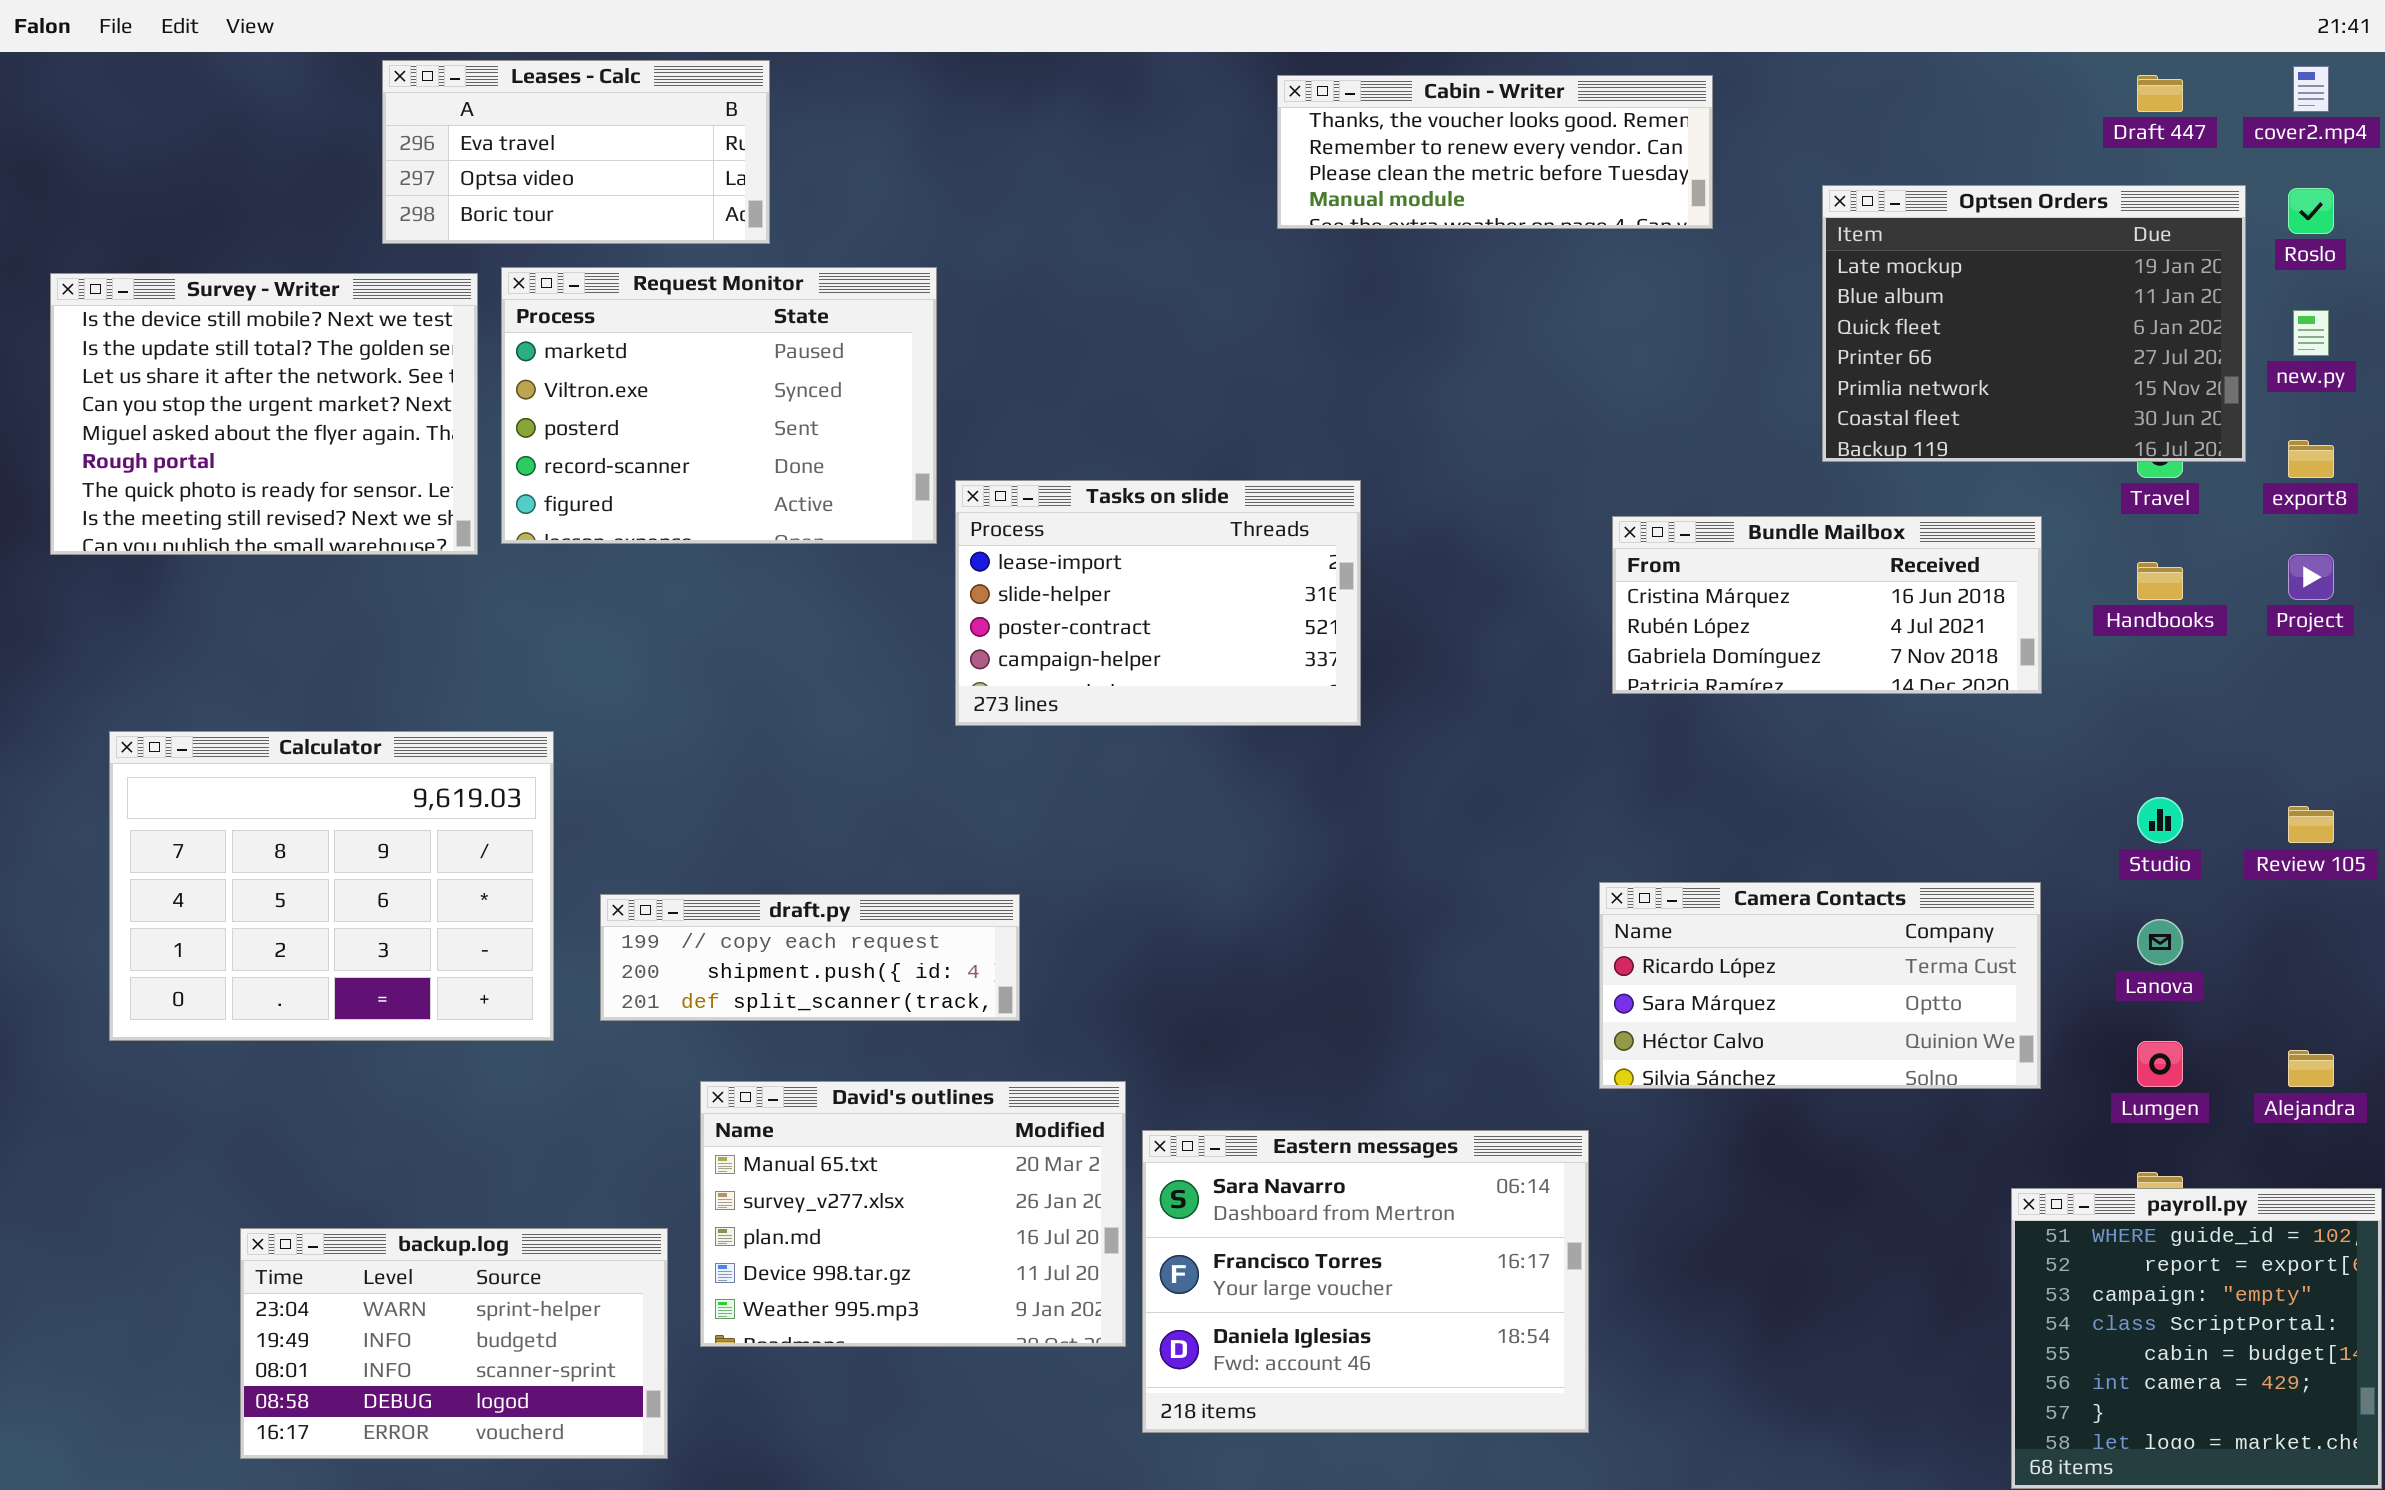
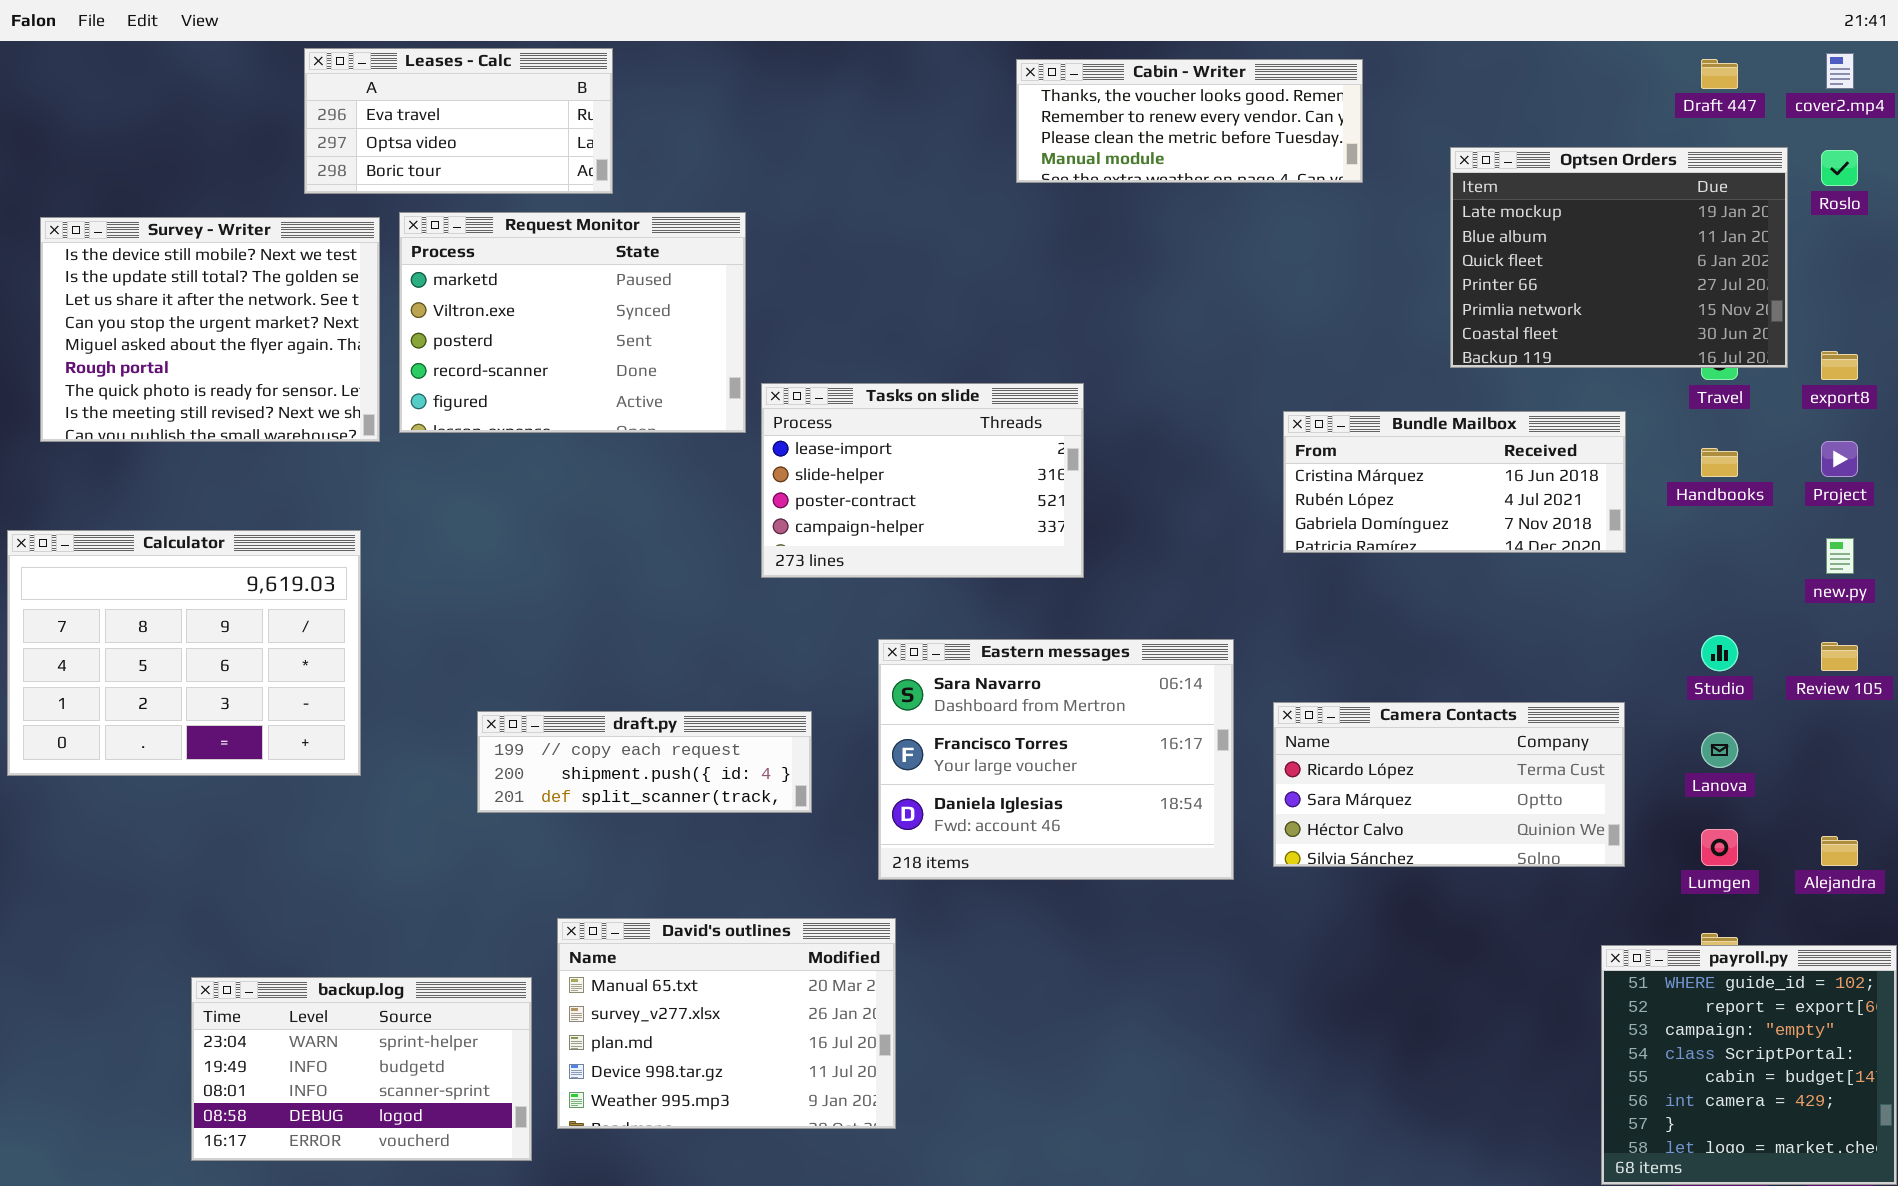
new.py: [2293,310,2329,356] -> [1826,538,1854,574], moved
Calculator: [109,731,554,1041] -> [7,530,361,776], moved
David's outlines: [700,1081,1126,1347] -> [557,918,896,1129], moved
Eastern messages: [1142,1130,1589,1433] -> [878,639,1234,880], moved

